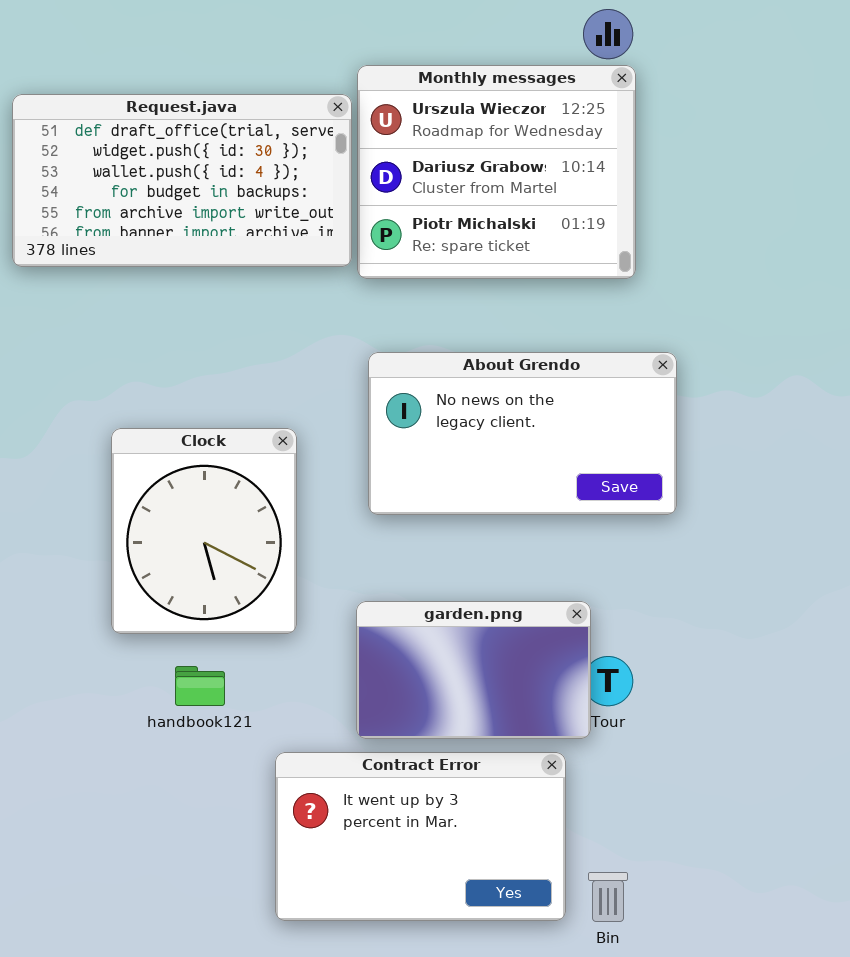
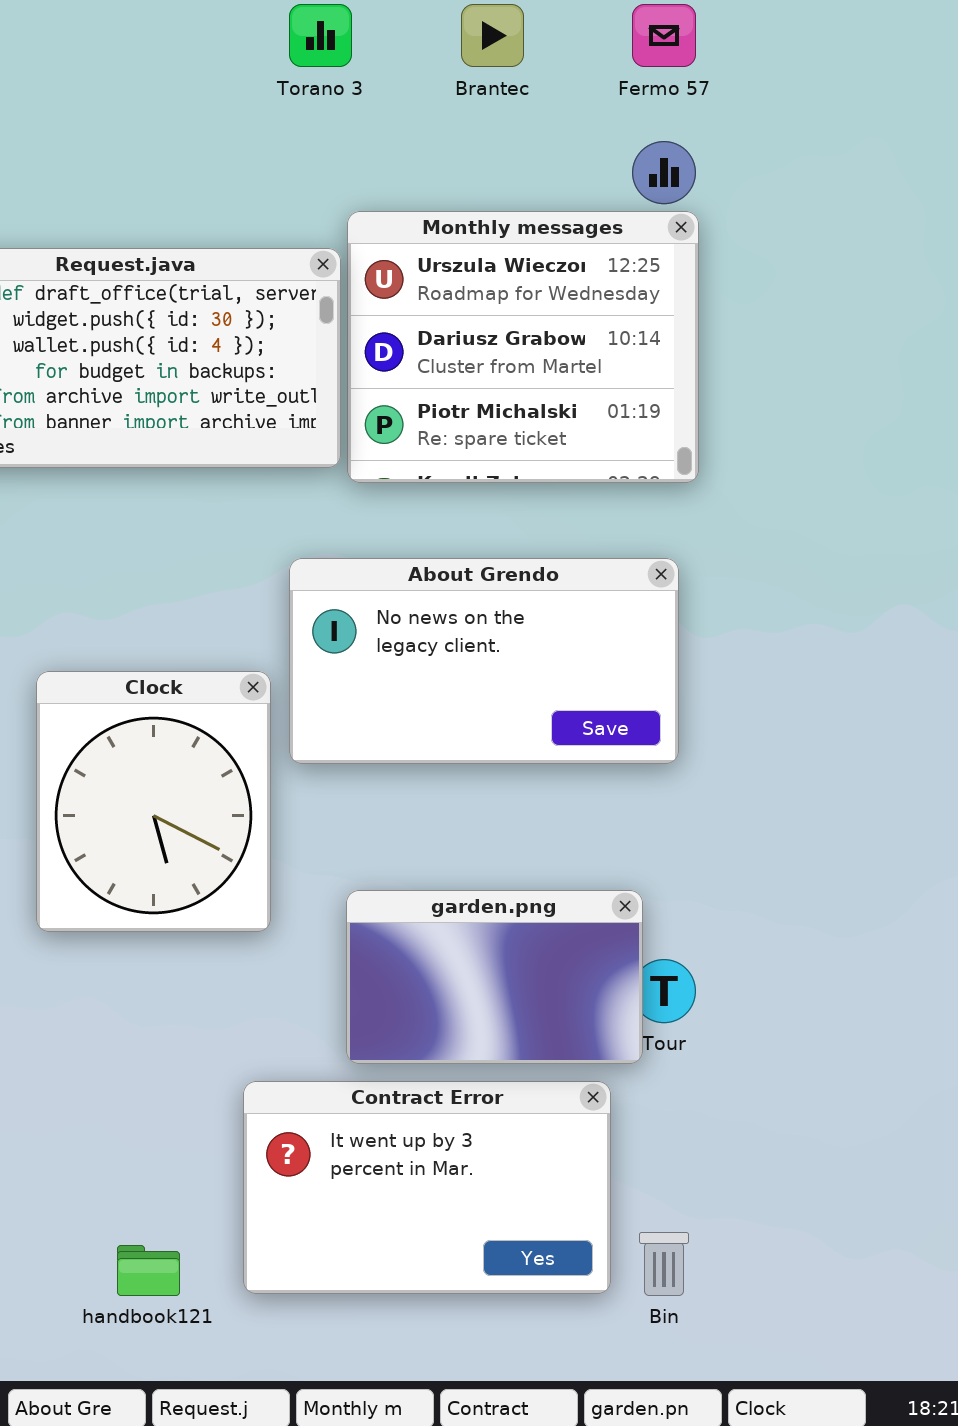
About Grendo: [368,352,677,515] -> [289,558,679,764], moved
handbook121: [175,666,225,706] -> [117,1245,180,1296], moved

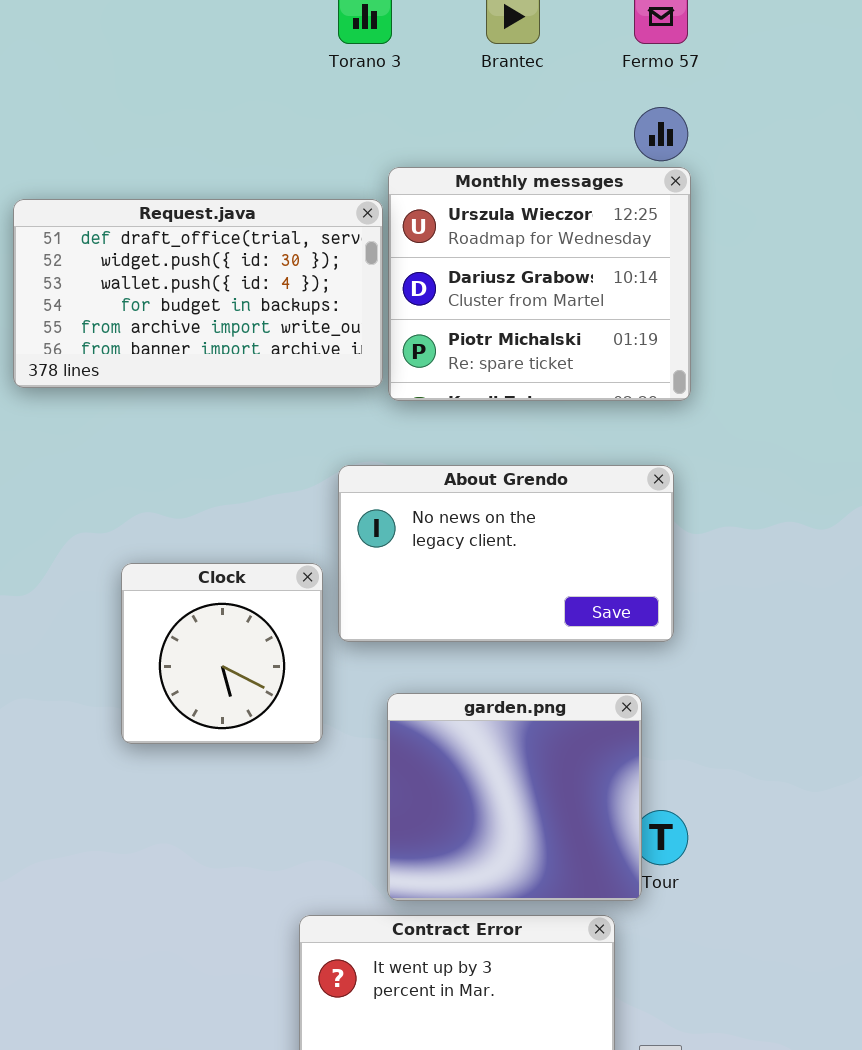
Clock: [36,671,271,932] -> [121,563,323,744], resized
garden.png: [346,890,643,1064] -> [387,693,642,901], resized

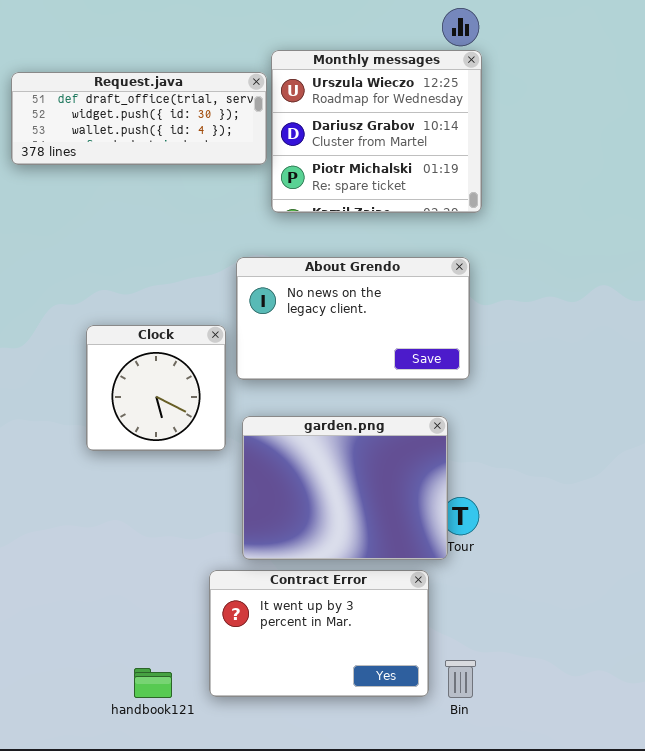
Request.java: [13,199,383,388] -> [11,72,267,165], resized
garden.png: [387,693,642,901] -> [242,416,448,560], resized

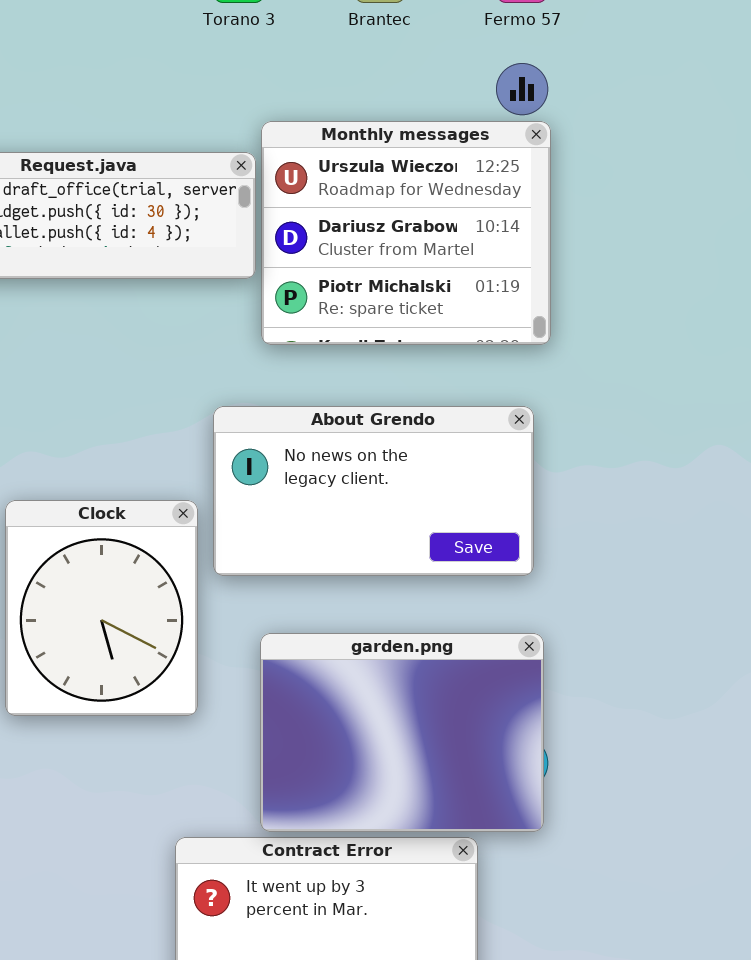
Clock: [86,325,226,451] -> [5,500,198,716], resized
garden.png: [242,416,448,560] -> [260,633,544,832], moved

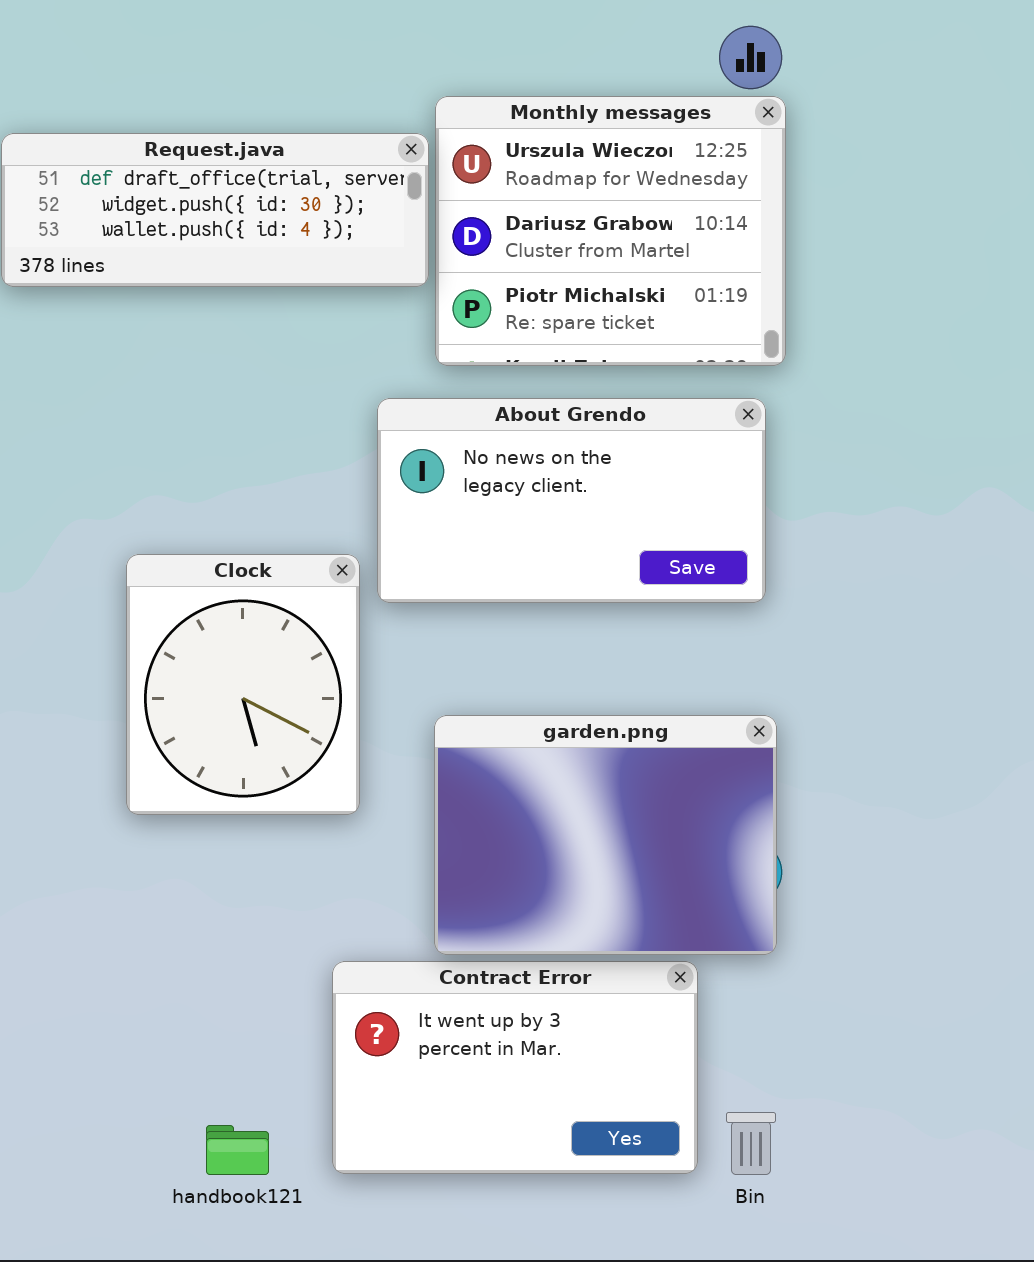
About Grendo: [213,406,534,576] -> [377,398,766,603], moved

